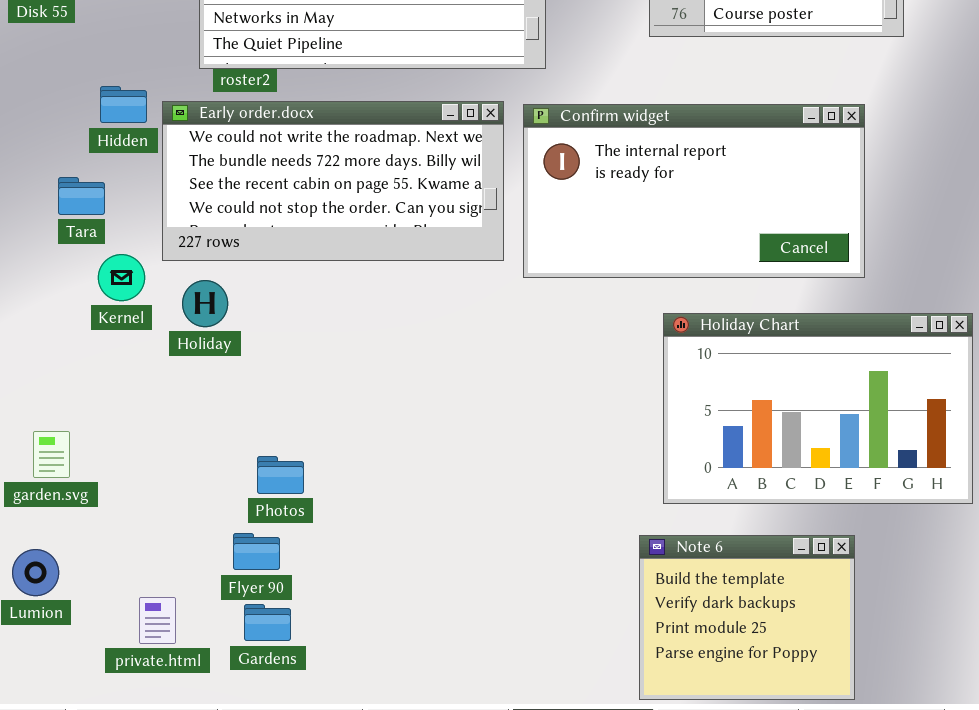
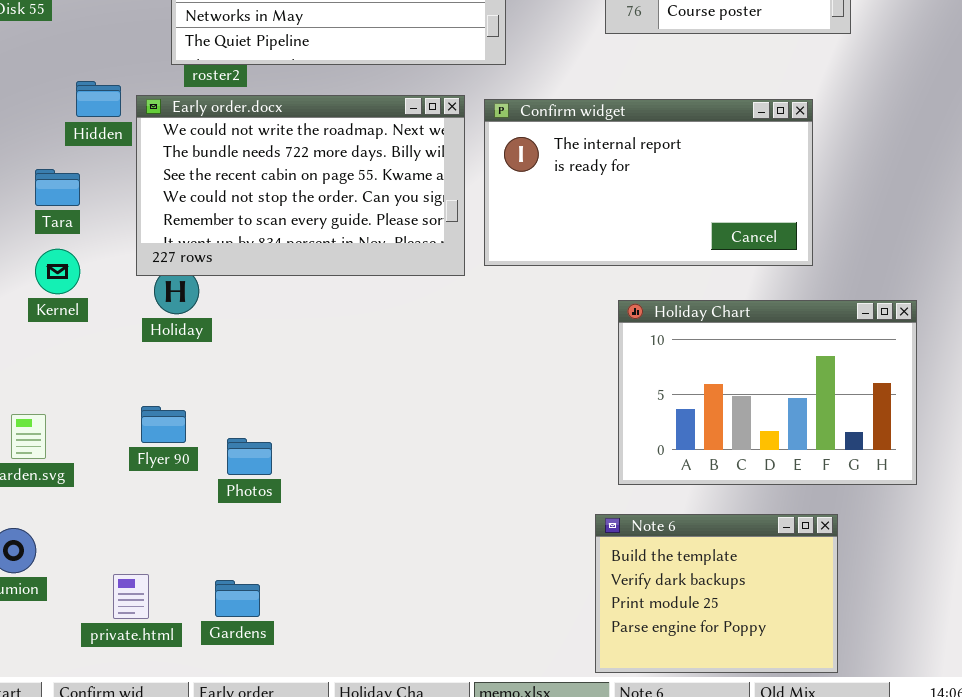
Early order.docx: [162,101,504,261] -> [136,95,465,276], resized
Kernel: [98,254,145,301] -> [35,249,80,294], moved
Flyer 90: [233,533,280,570] -> [141,406,186,443], moved
Note 6: [639,535,855,700] -> [595,514,838,673], resized

